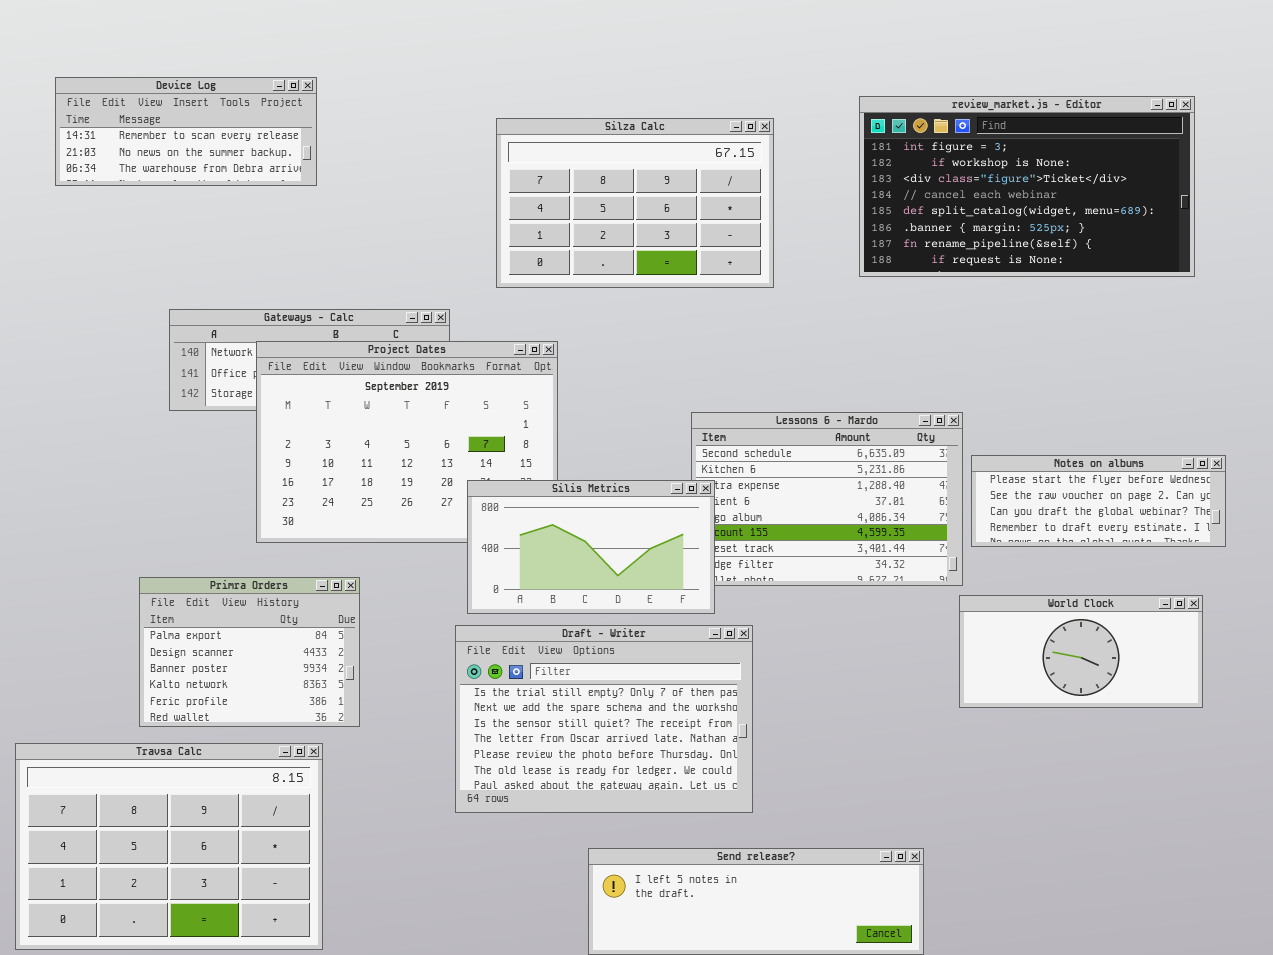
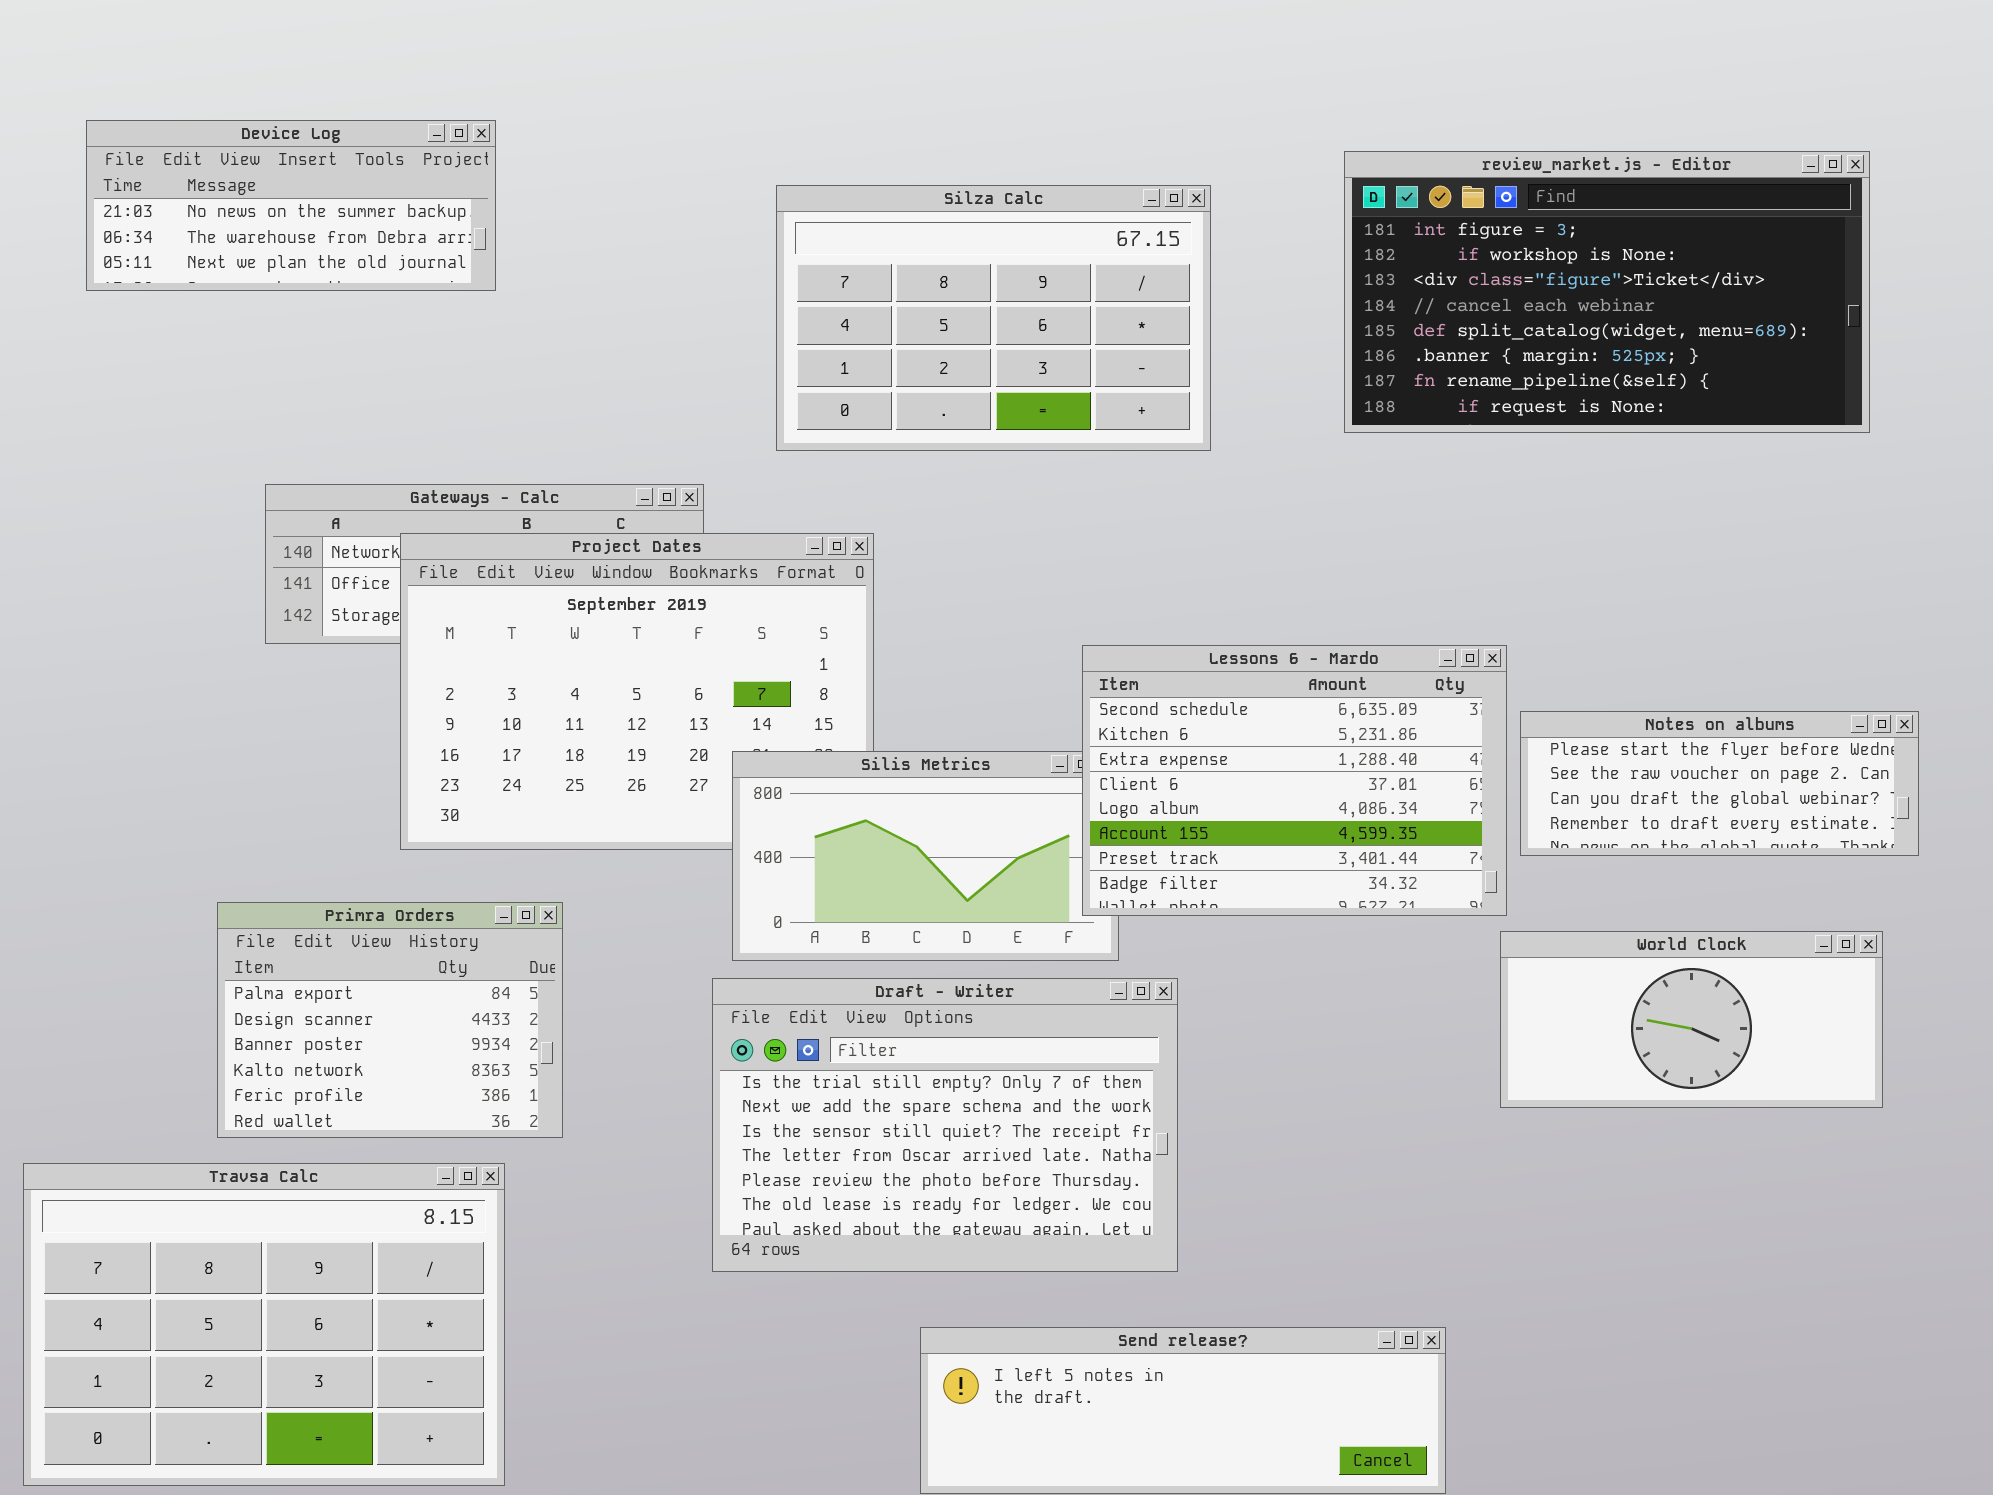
Device Log: [55,77,317,186] -> [86,120,496,291], scrolled down 1 row
Lessons 6 - Mardo: [691,412,963,586] -> [1082,645,1507,916], raised

